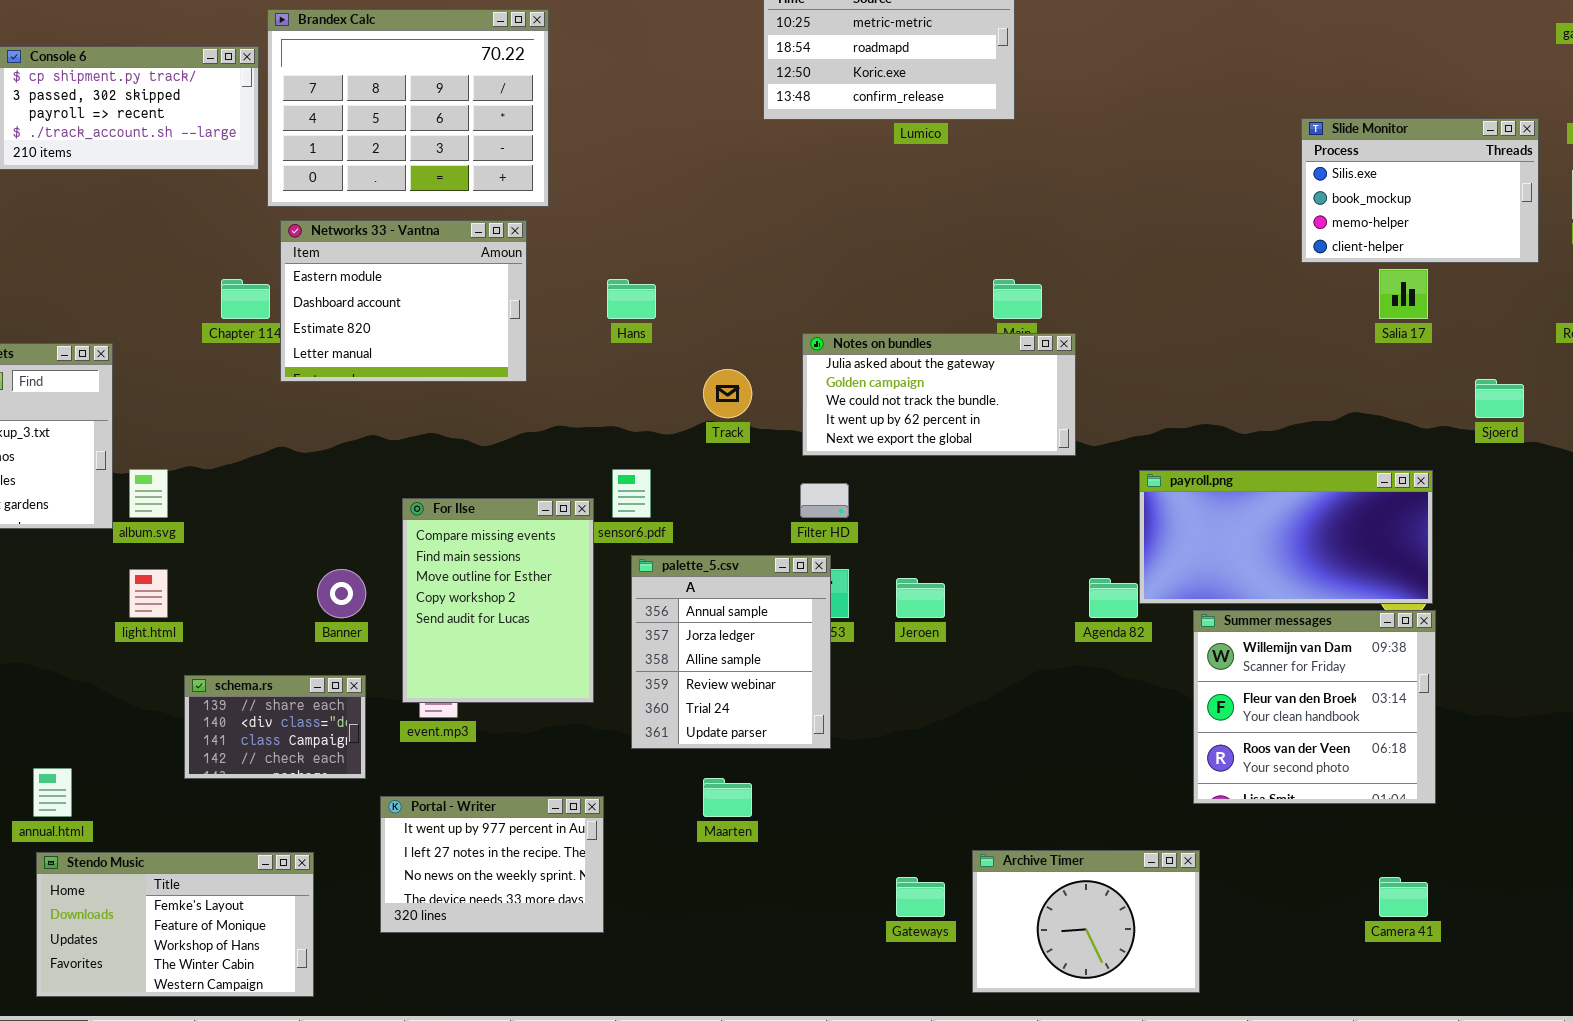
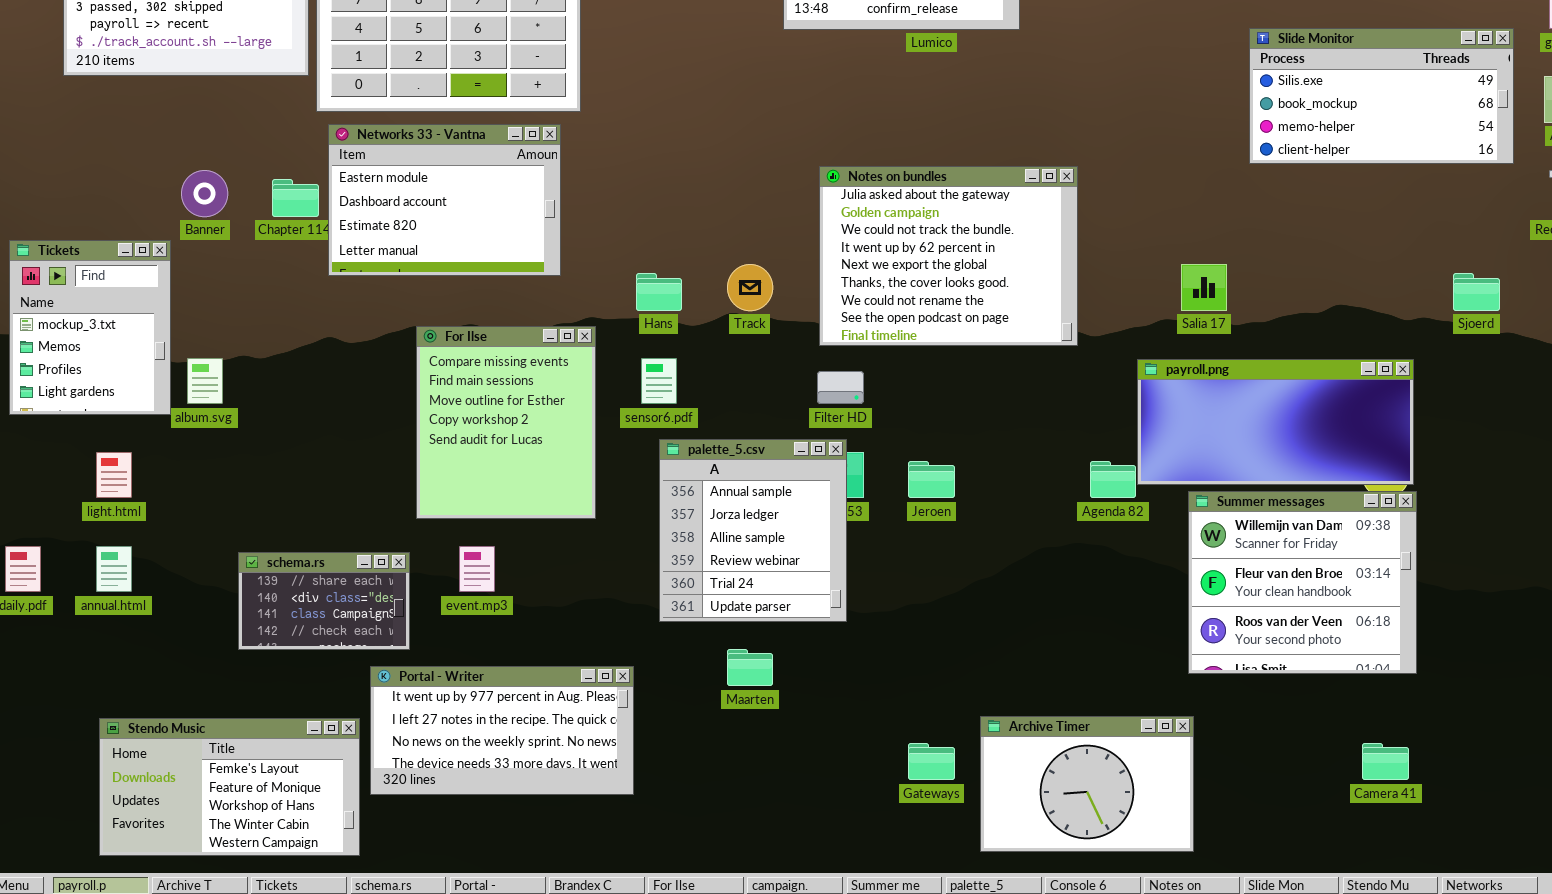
Slide Monitor: [1301,118,1539,263] -> [1249,28,1514,164], resized
Salia 17: [1379,269,1428,319] -> [1181,264,1227,311], moved
Hans: [607,279,656,319] -> [636,273,682,311], moved
Notes on bundles: [802,333,1076,456] -> [819,166,1078,346], resized
For Ilse: [402,498,594,703] -> [416,326,596,519], moved
light.html: [129,569,168,618] -> [96,452,132,498], moved
Banner: [317,569,366,618] -> [181,170,228,217], moved
annual.html: [33,768,72,817] -> [96,546,132,592], moved
Portal - Writer: [380,796,604,933] -> [370,666,634,795], resized

